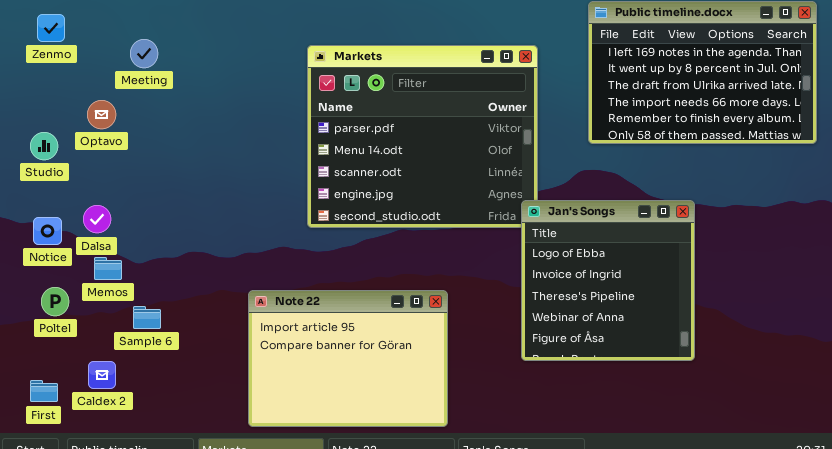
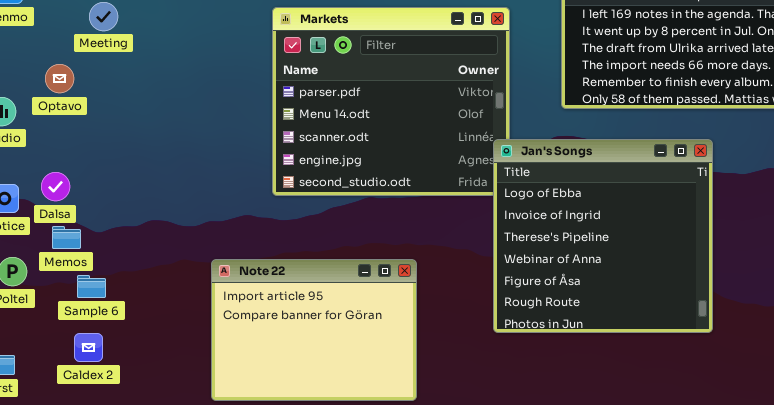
Jan's Songs: [521,200,695,361] -> [493,139,713,333], resized
Sample 6: [133,306,161,329] -> [77,275,106,298], moved
Caldex 2: [88,361,116,389] -> [74,333,103,362], moved

